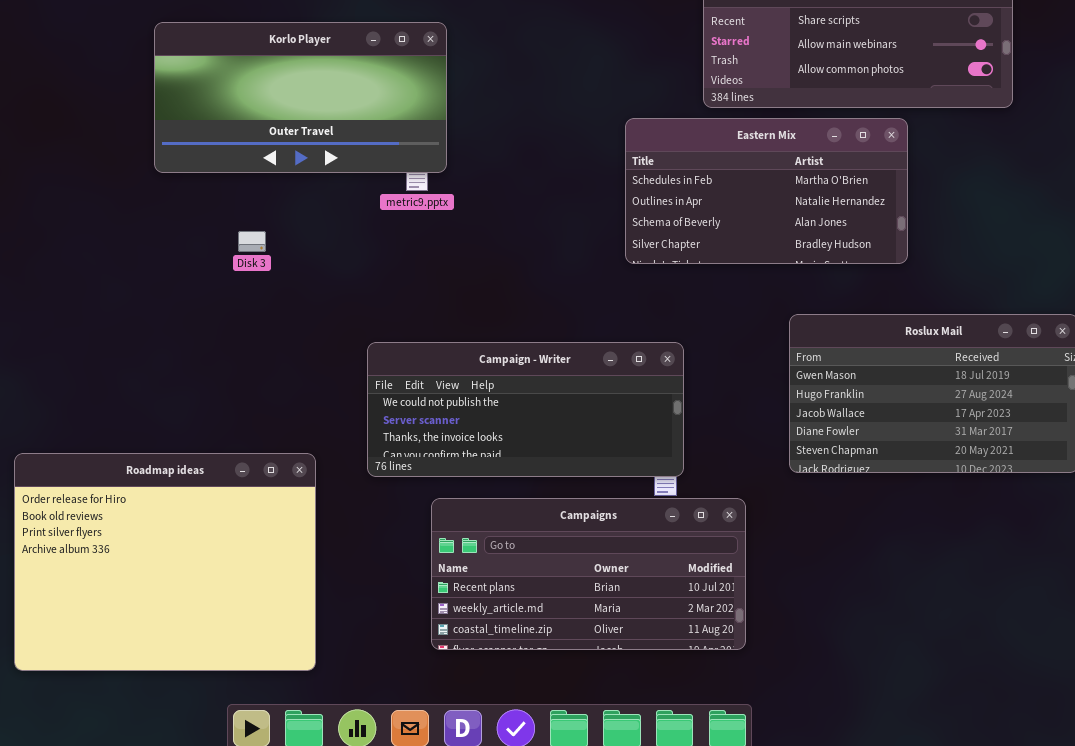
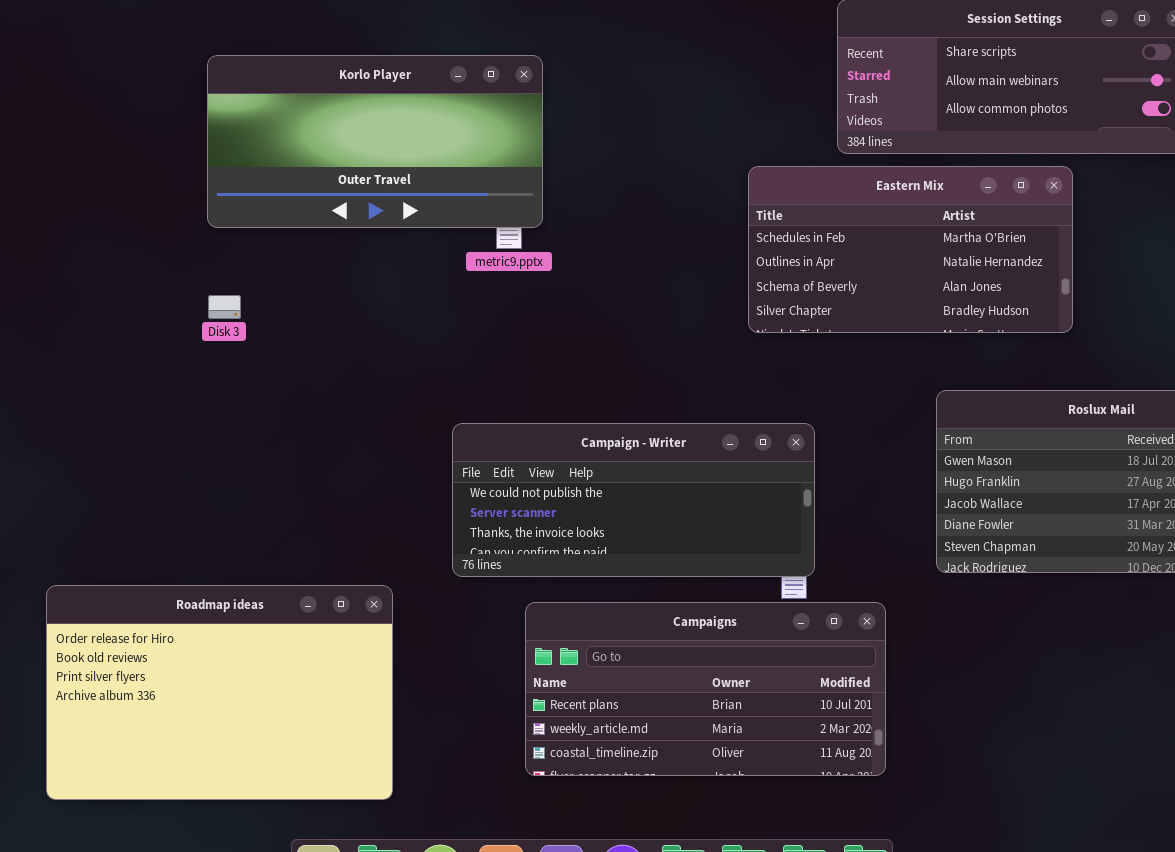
Disk 3: [238,231,266,252] -> [208,295,241,319], moved
Roadmap ideas: [14,453,316,671] -> [46,585,393,800], resized

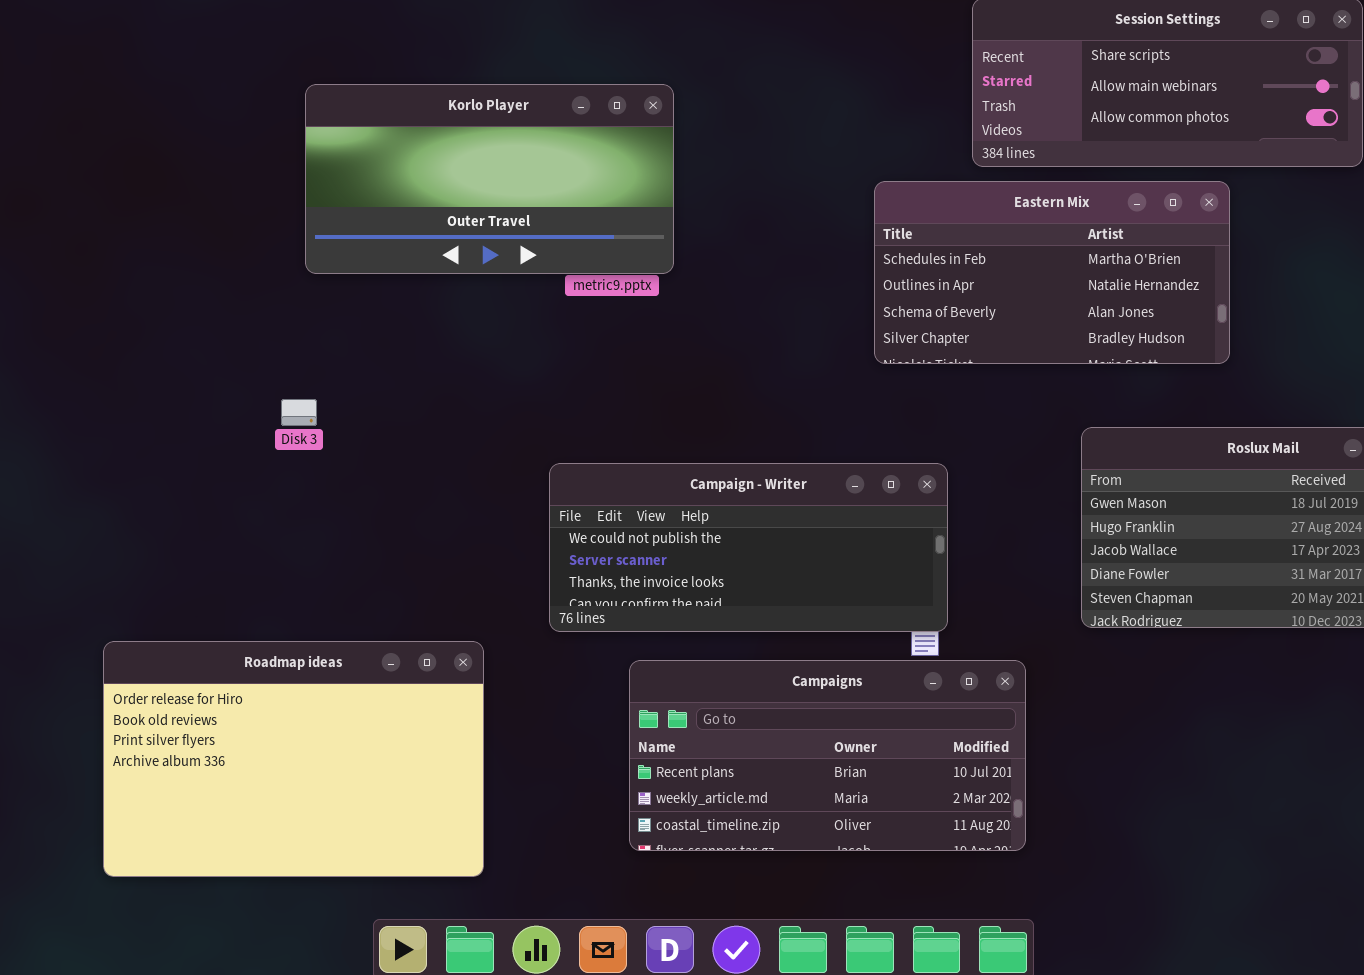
Korlo Player: [207,55,543,228] -> [305,84,674,274], moved
Disk 3: [208,295,241,319] -> [281,399,317,426], moved

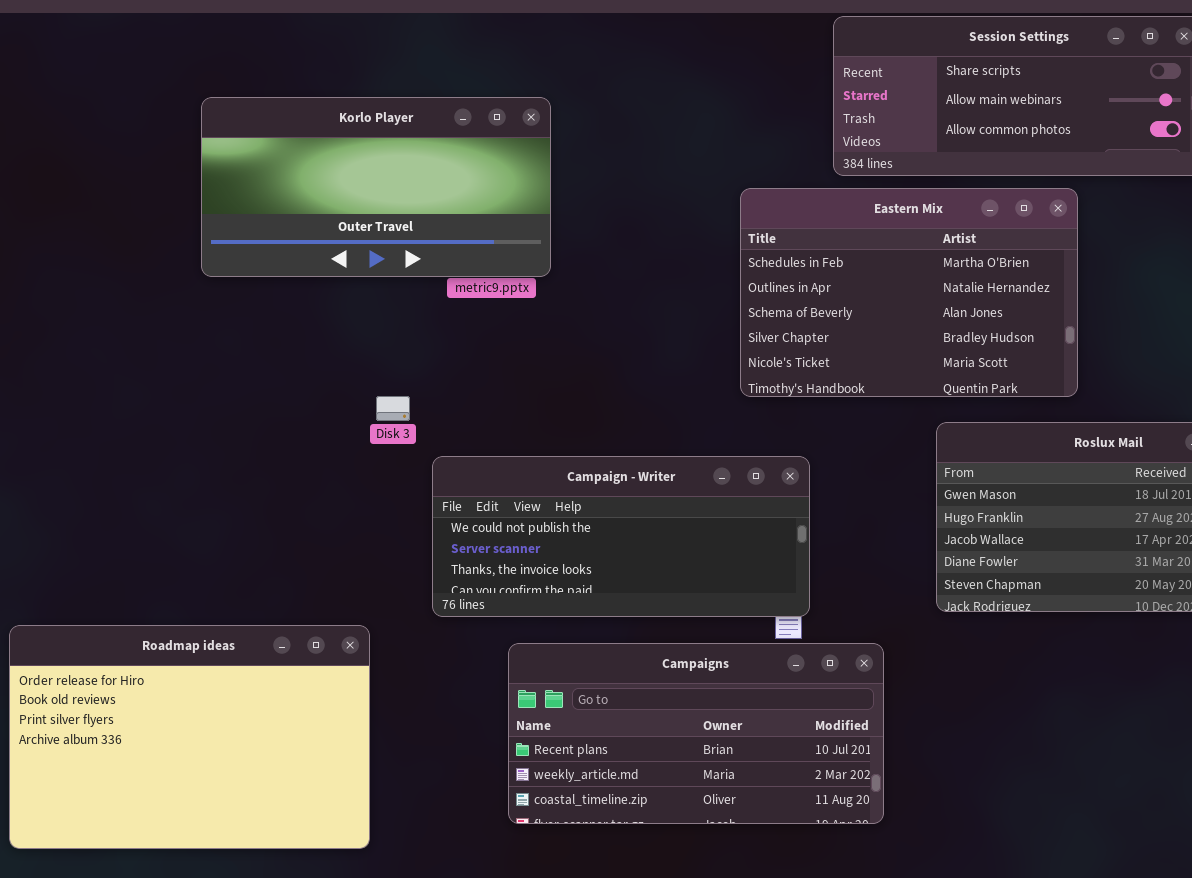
Eastern Mix: [874,181,1230,364] -> [740,188,1078,397], resized
Disk 3: [281,399,317,426] -> [376,396,410,421], moved

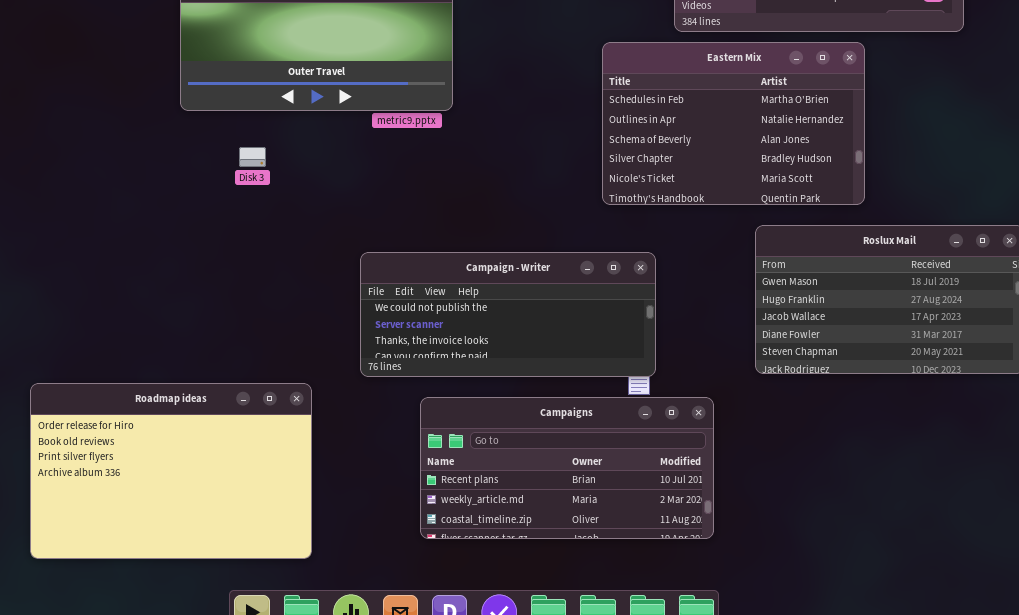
Disk 3: [376,396,410,421] -> [239,147,266,167], moved

